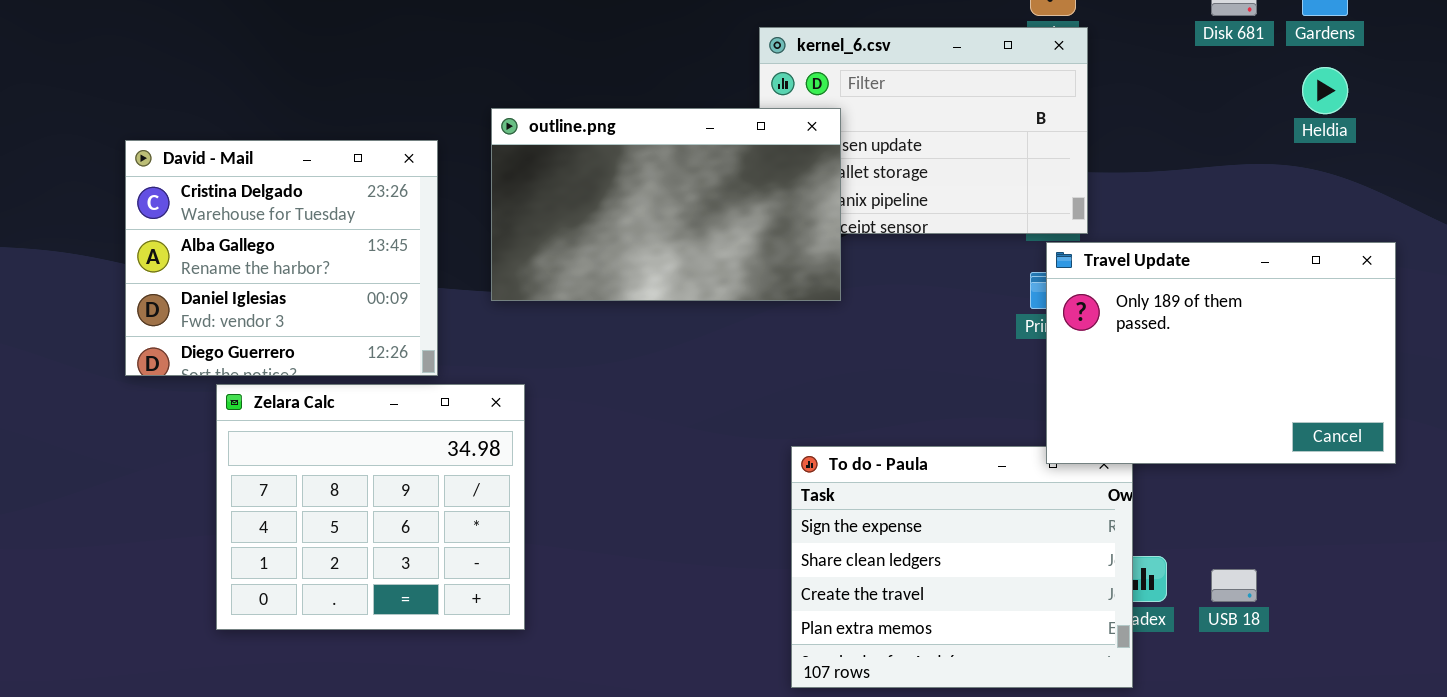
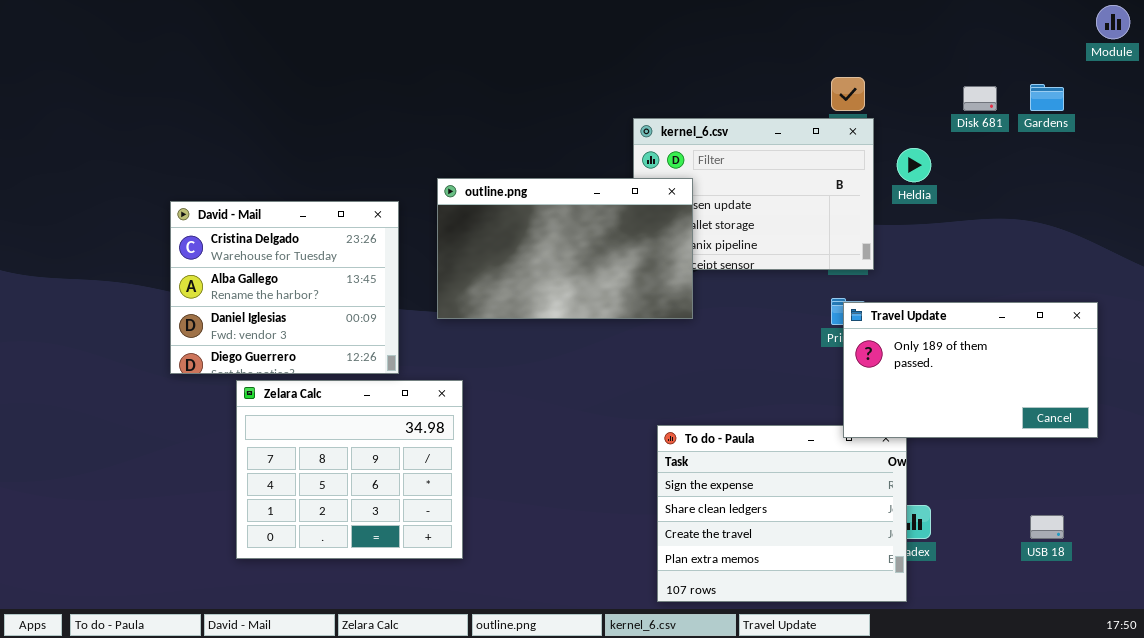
Heldia: [1302,67,1348,114] -> [897,148,931,182], moved
Travel Update: [1046,242,1396,464] -> [843,302,1098,438], resized
USB 18: [1211,569,1257,602] -> [1030,515,1064,539], moved

